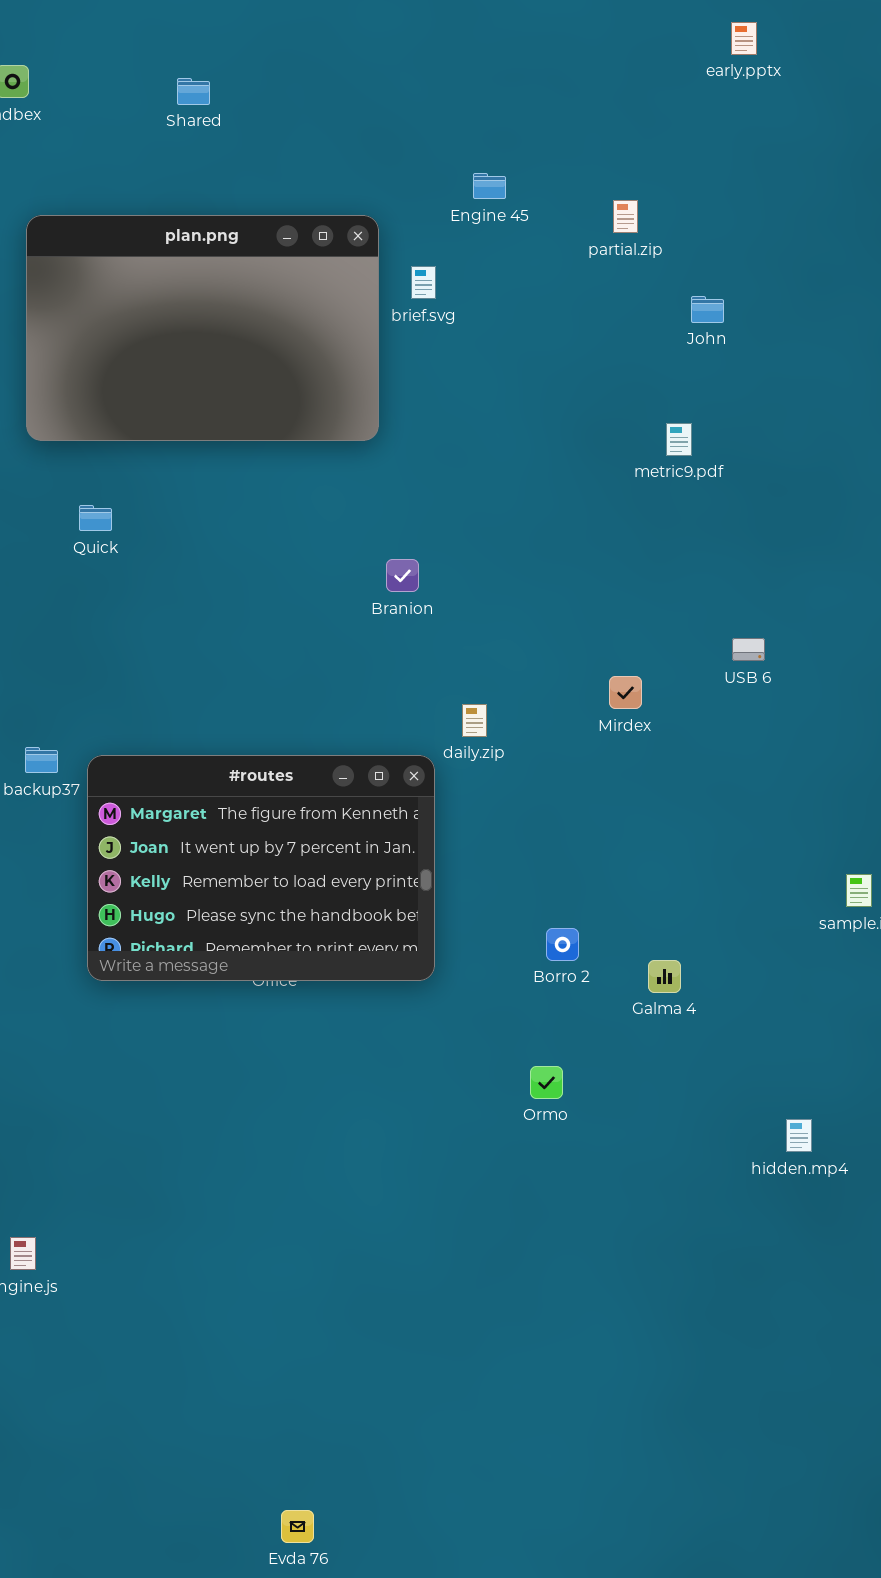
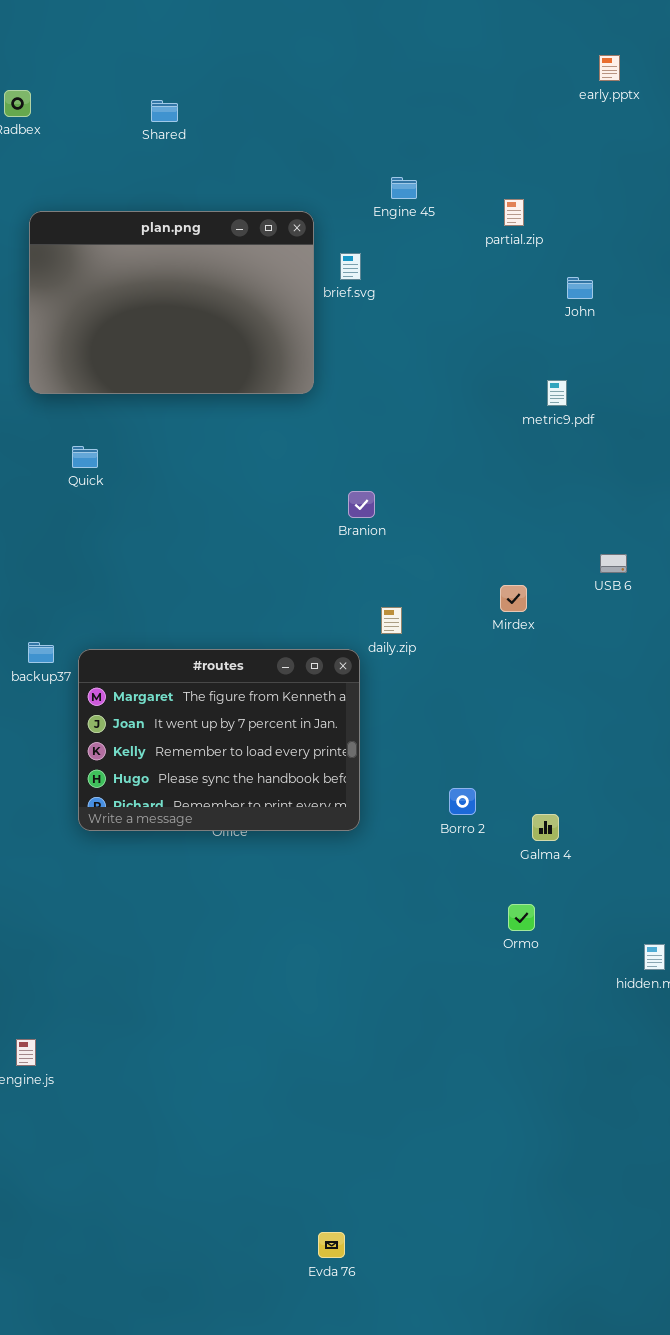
Branion: [386,559,419,592] -> [348,491,375,518], moved
Ormo: [530,1066,563,1099] -> [508,904,535,931], moved
Evda 76: [281,1510,314,1543] -> [318,1232,345,1258], moved

